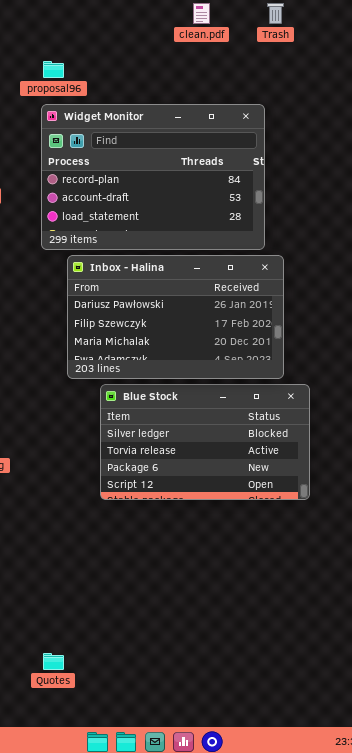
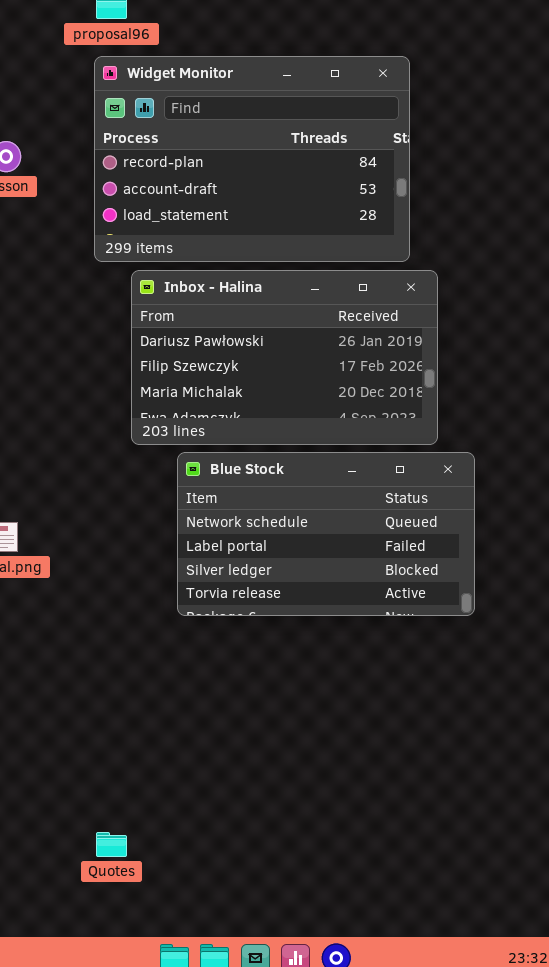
Blue Stock: [100,384,310,500] -> [177,452,475,616], scrolled up 2 rows

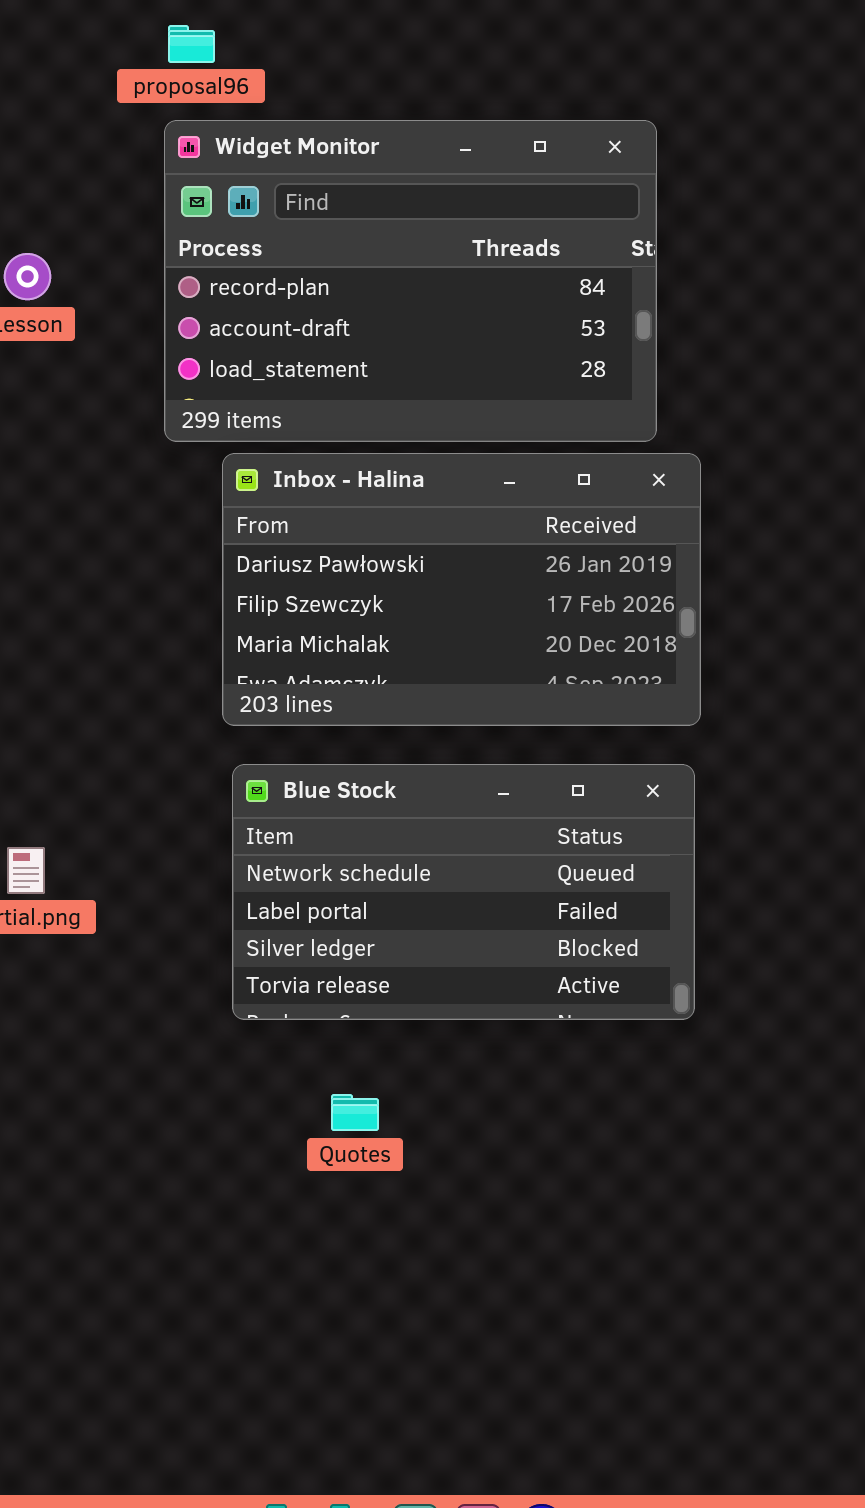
Blue Stock: [177,452,475,616] -> [232,764,695,1020], moved
Quotes: [96,832,127,857] -> [331,1094,379,1131], moved

